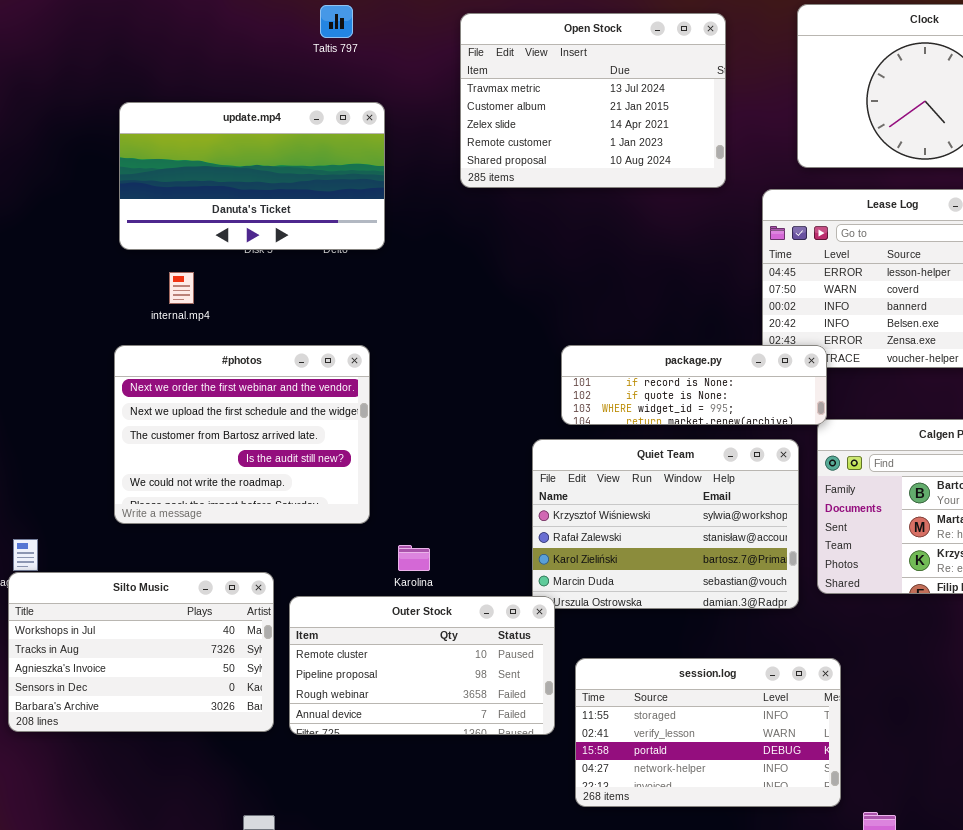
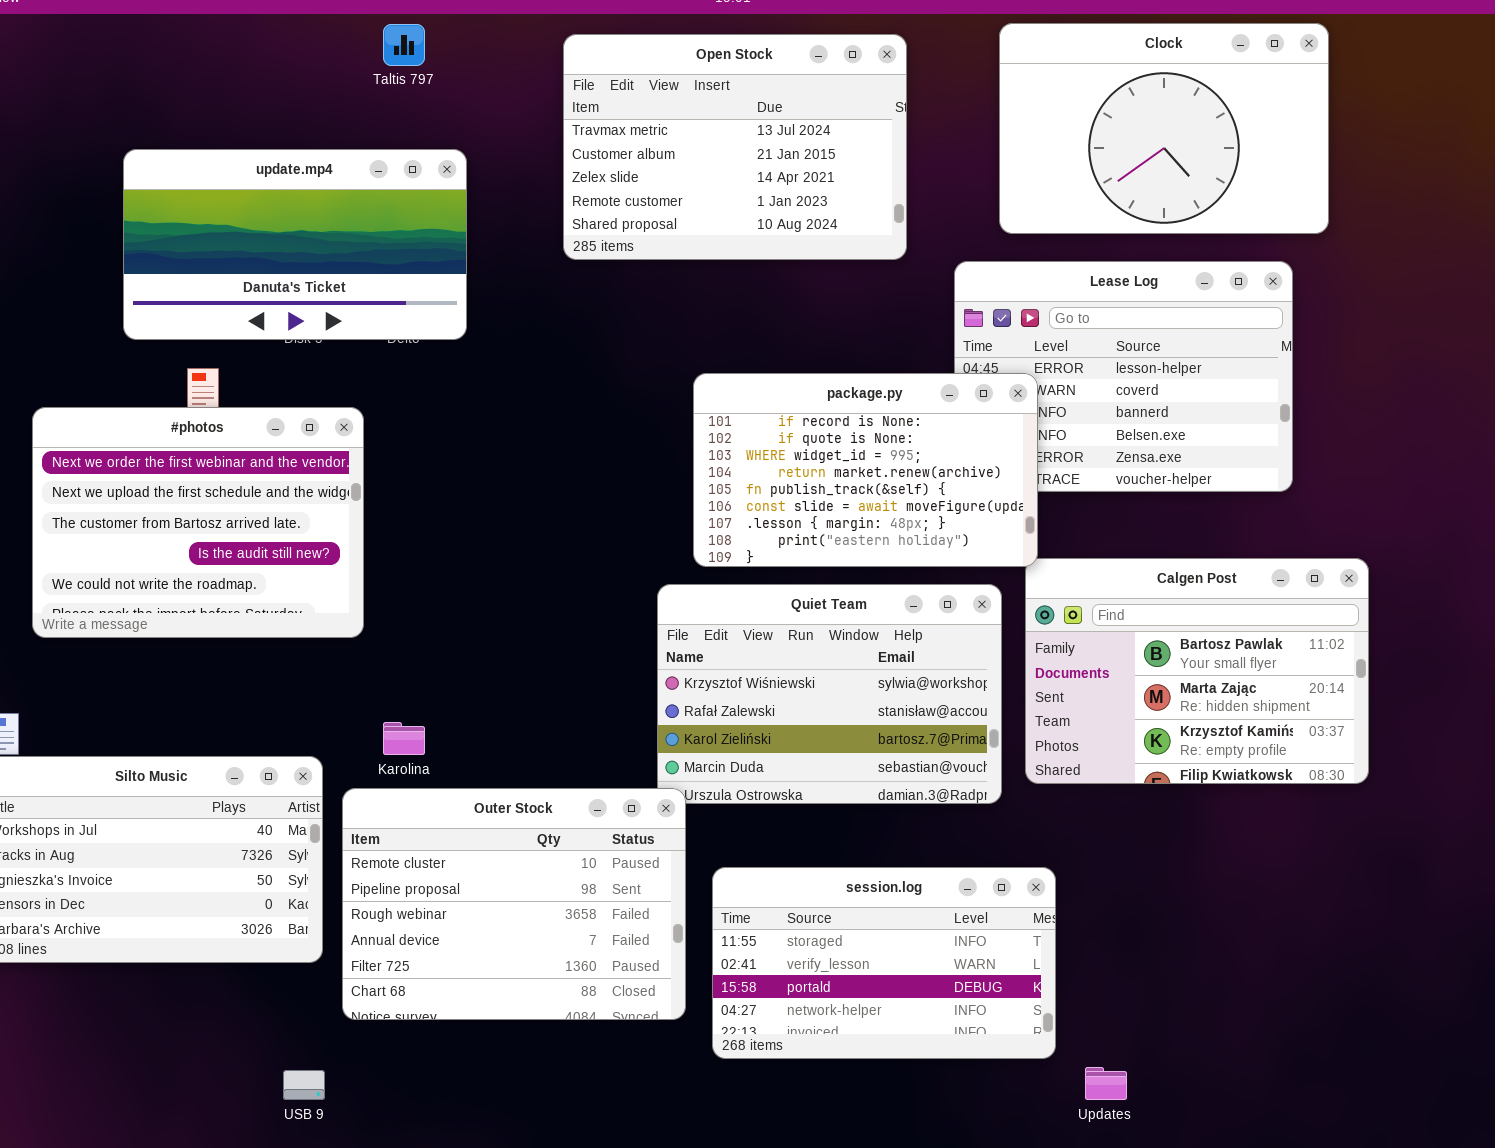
#photos: [114,345,370,524] -> [32,407,364,638], moved
package.py: [561,345,827,425] -> [693,373,1038,567], resized
Karolina: [398,545,430,571] -> [383,722,425,755], moved
Outer Stock: [289,596,555,735] -> [342,788,686,1020], resized

